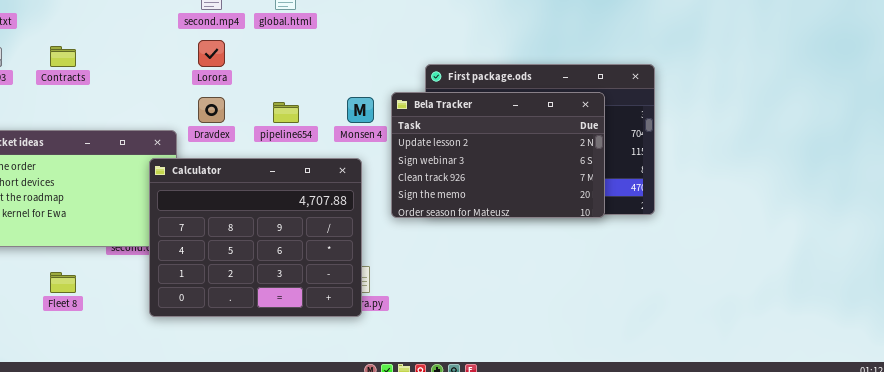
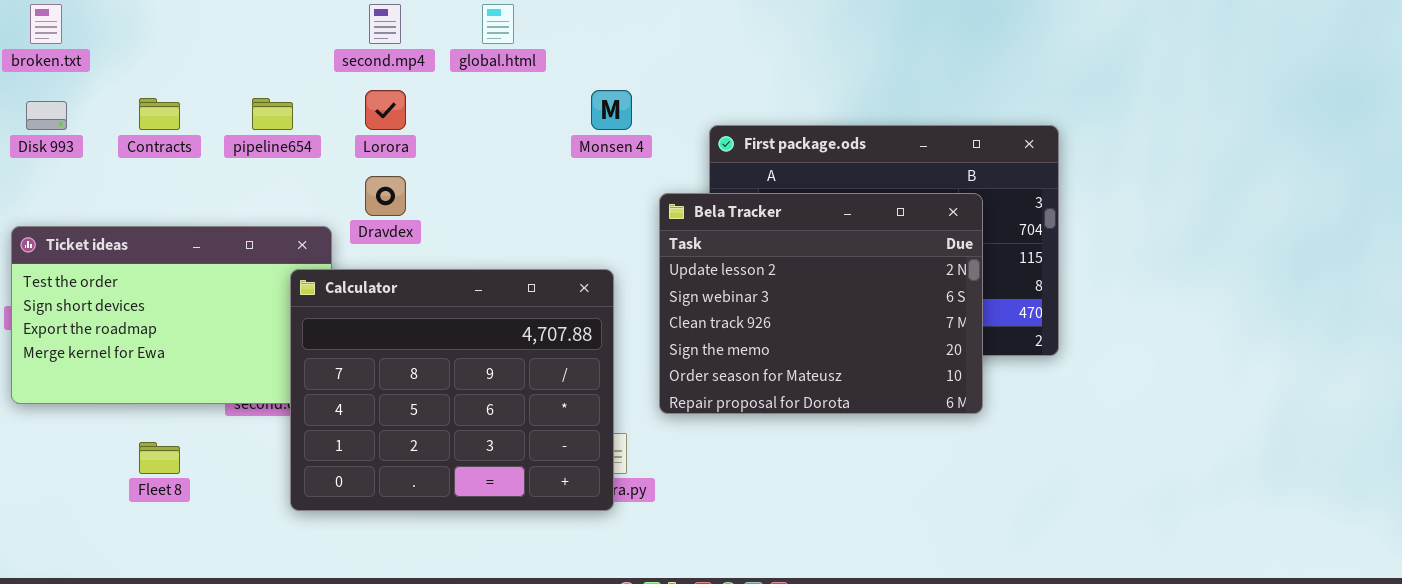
Bela Tracker: [391,92,605,218] -> [659,193,983,414], moved, resized
Monsen 4: [347,97,374,123] -> [591,90,632,130], moved
pipeline654: [273,102,299,123] -> [252,98,293,130], moved

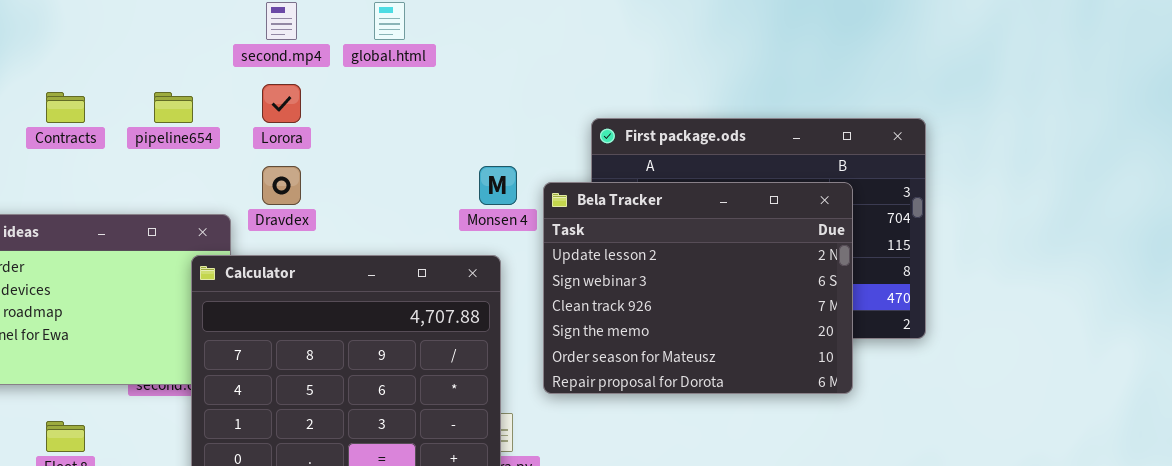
Monsen 4: [591,90,632,130] -> [479,166,517,205], moved

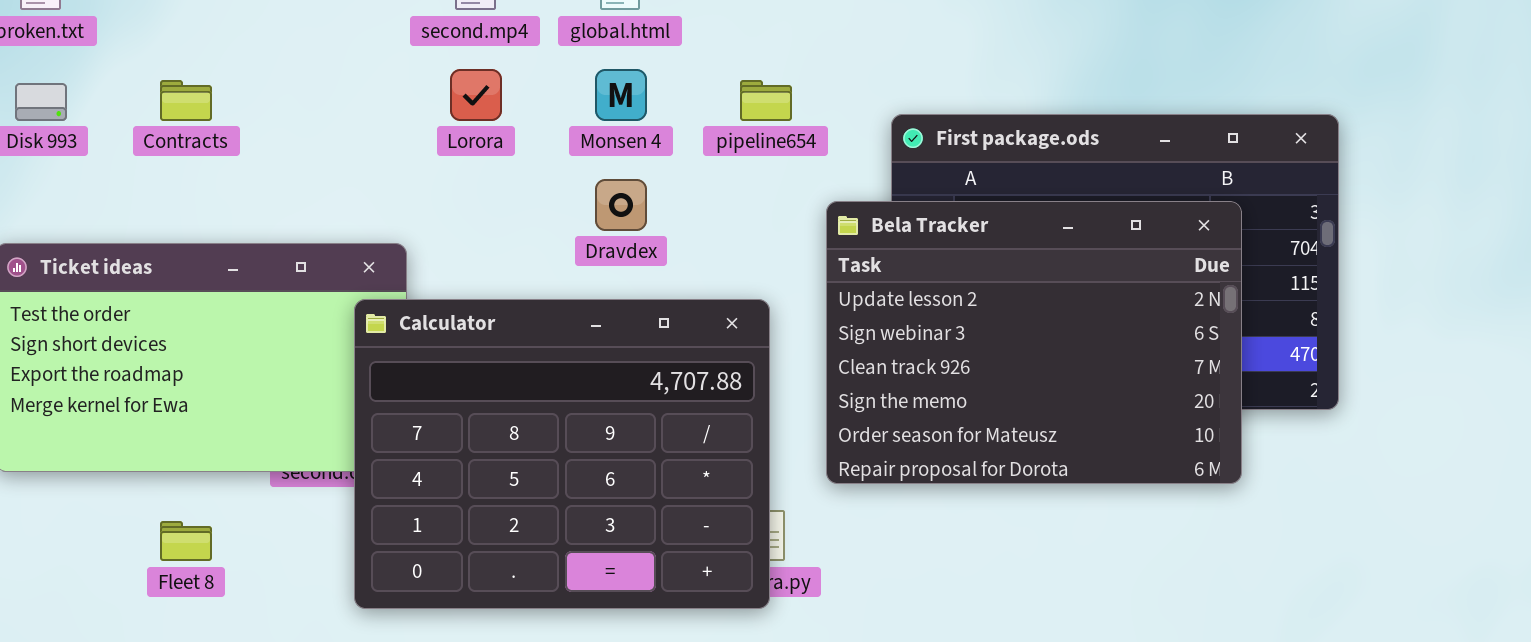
pipeline654: [154,92,193,123] -> [740,80,792,121], moved
Dravdex: [262,166,301,205] -> [595,179,647,231], moved
Monsen 4: [479,166,517,205] -> [595,69,647,121], moved

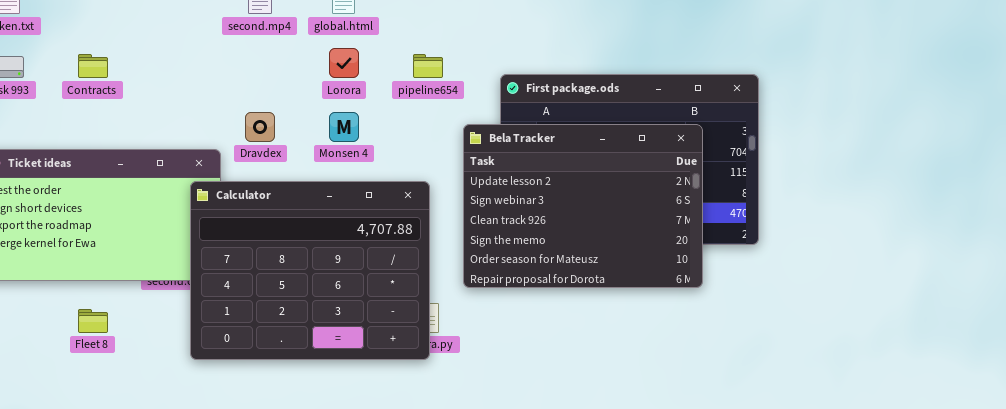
Lorora: [450,69,502,121] -> [329,48,359,78], moved
Monsen 4: [595,69,647,121] -> [329,112,359,142], moved
Dravdex: [595,179,647,231] -> [245,112,275,142], moved

